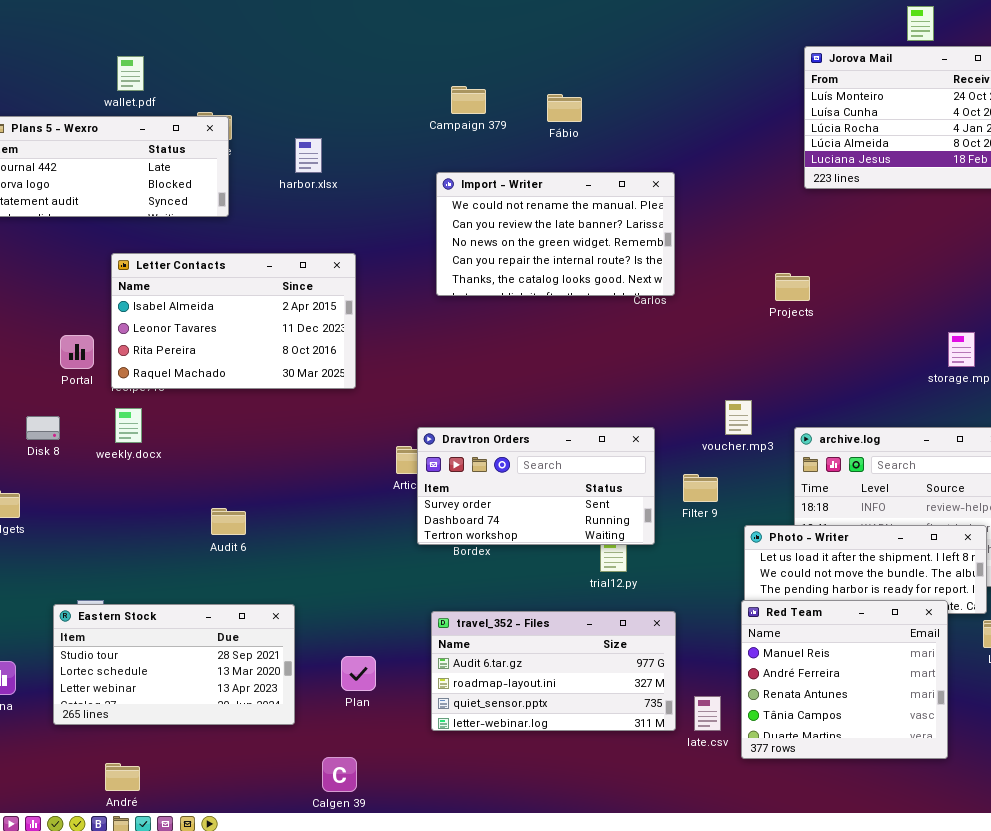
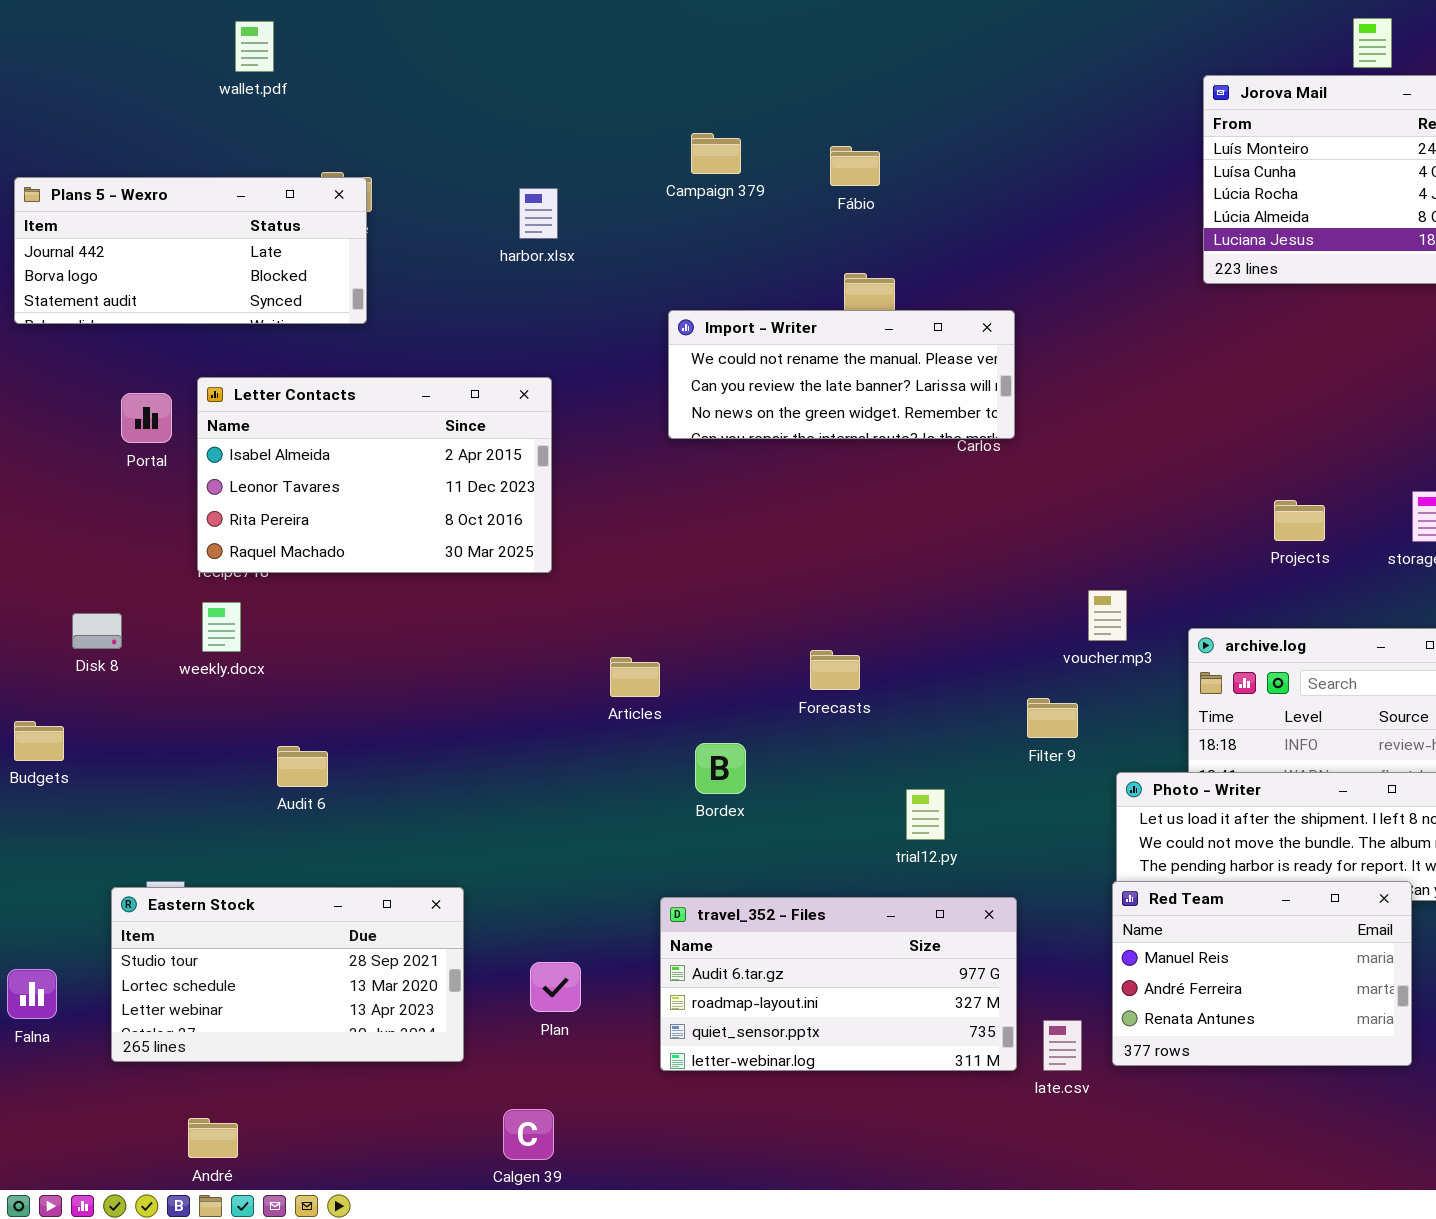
wallet.pdf: [117,56,144,91] -> [235,21,274,72], moved
harbor.xlsx: [295,138,322,173] -> [519,188,558,239], moved
Import - Writer: [436,172,675,296] -> [668,310,1015,439], resized
Projects: [775,273,810,301] -> [1274,500,1325,541], moved
Portal: [60,335,94,369] -> [121,393,172,443], moved
Dravtron Orders: [417,427,655,545] -> none, closed
Audit 6: [211,508,246,535] -> [277,746,328,787], moved
Red Team: [741,600,948,759] -> [1112,881,1412,1066], resized

